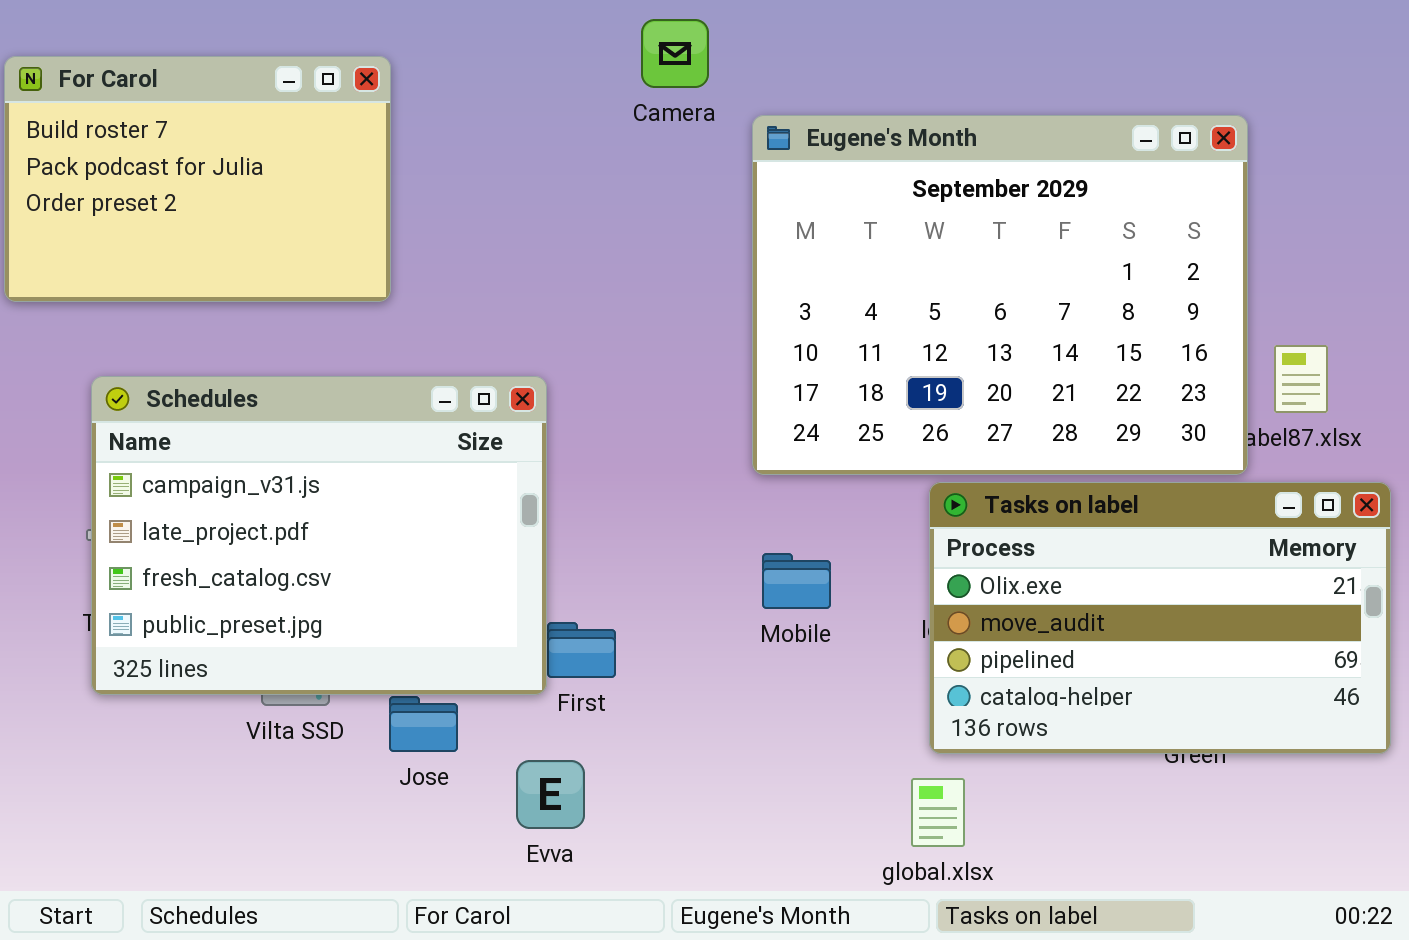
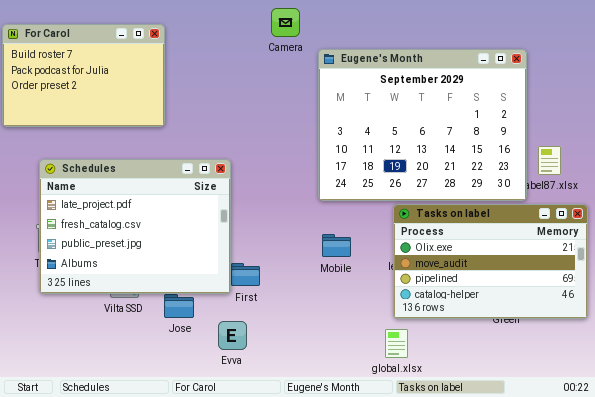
Schedules: [91,376,547,695] -> [39,159,231,294], scrolled down 1 row

